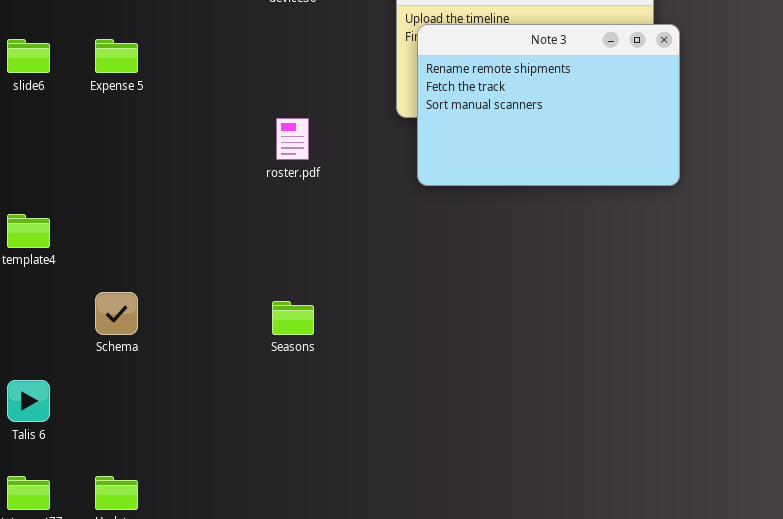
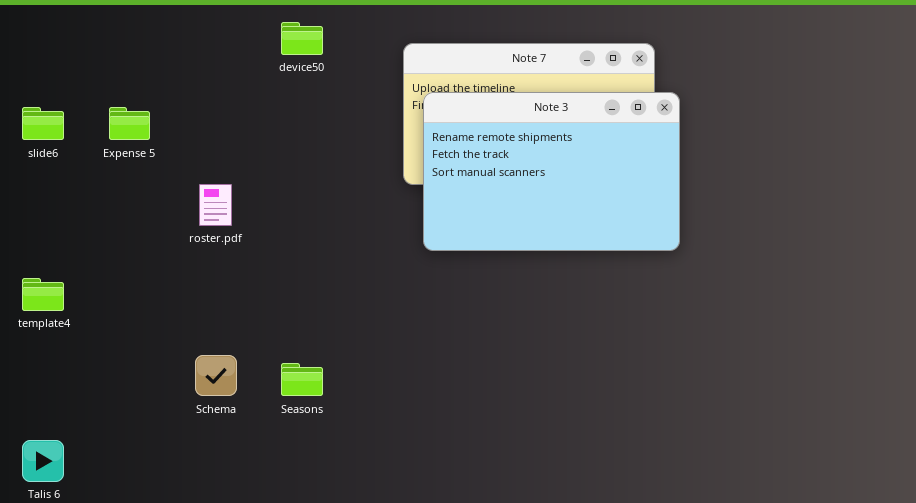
roster.pdf: [276,118,309,160] -> [199,184,232,226], moved
Schema: [95,292,138,335] -> [195,355,237,396], moved

